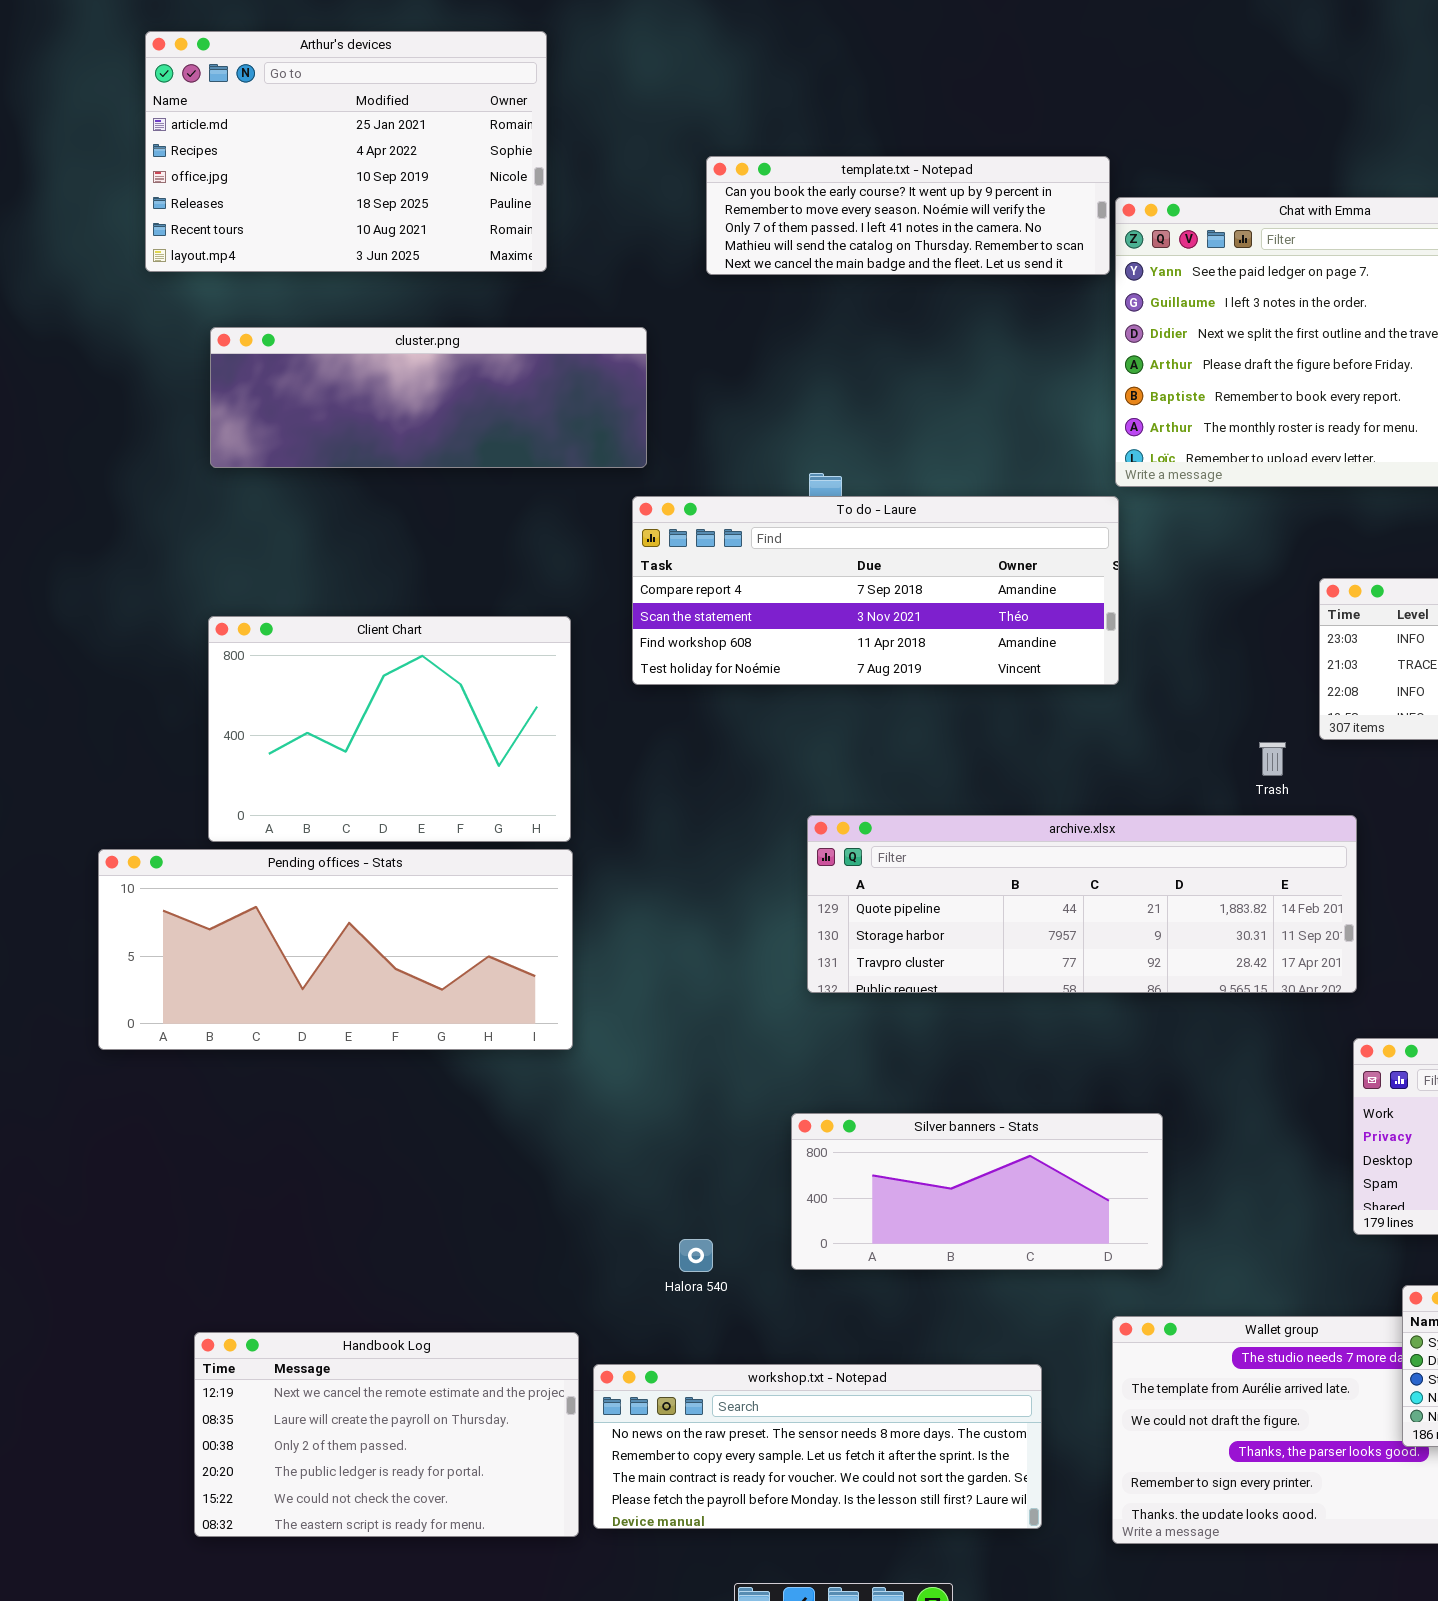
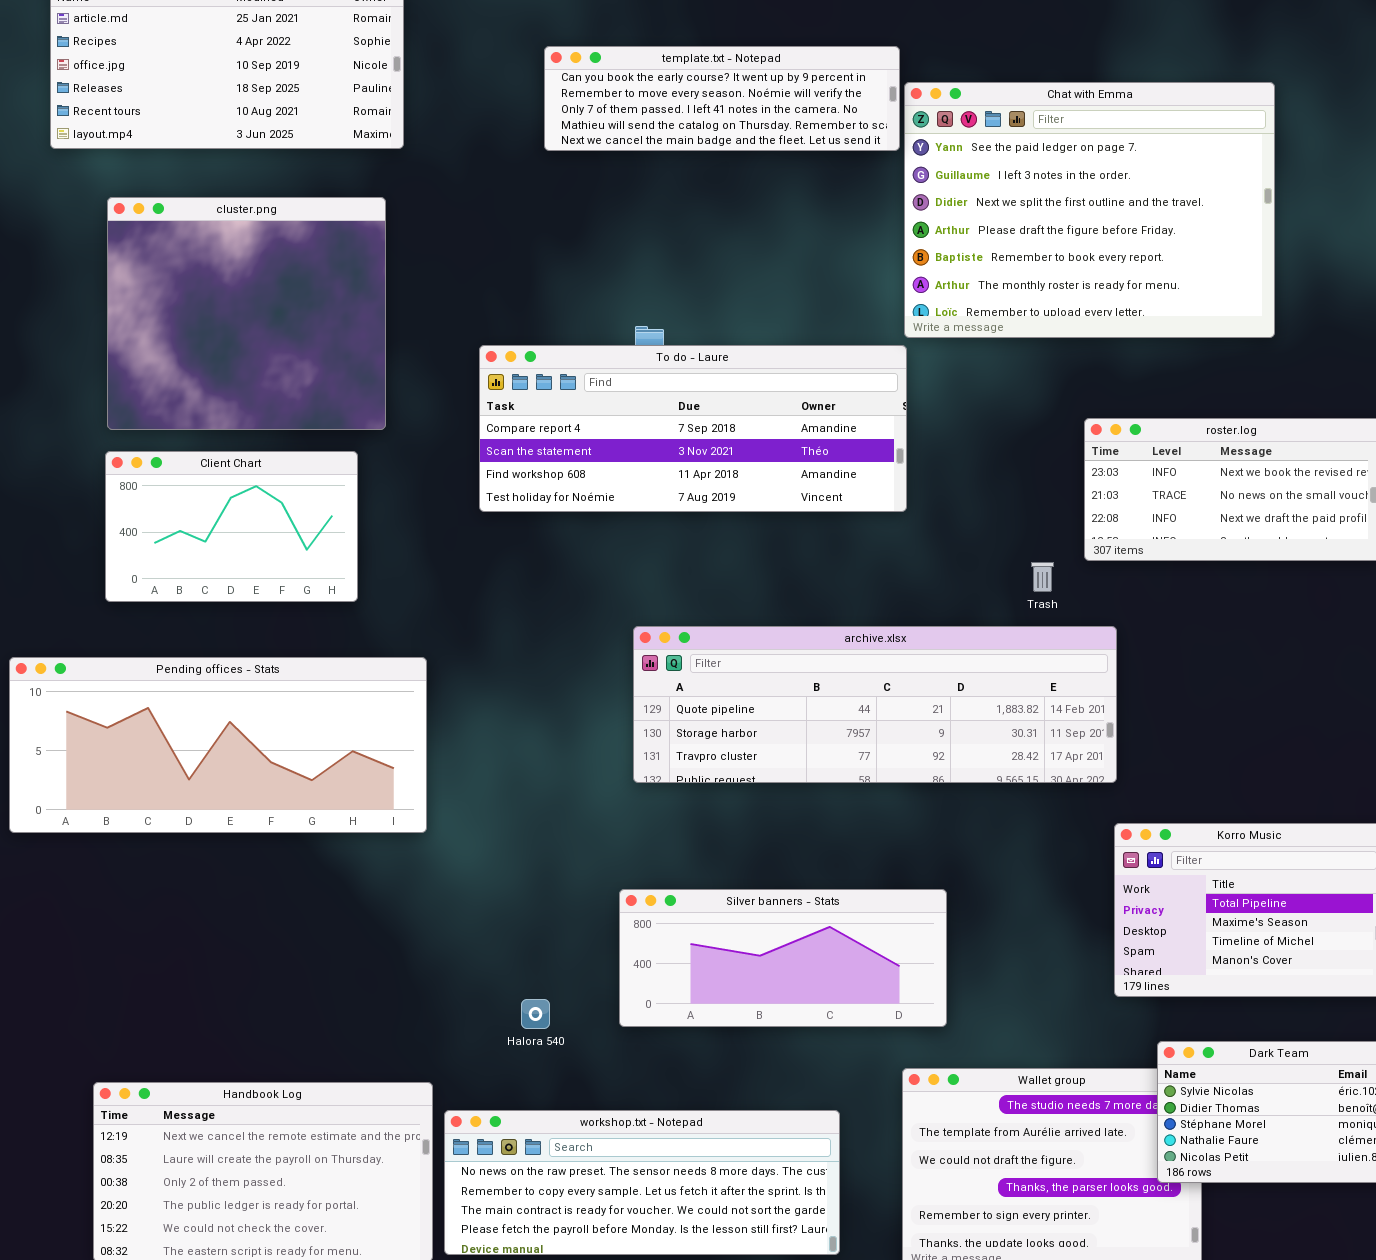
cluster.png: [210,327,647,468] -> [107,197,386,430], resized
Client Chart: [208,616,571,842] -> [105,451,358,602], resized

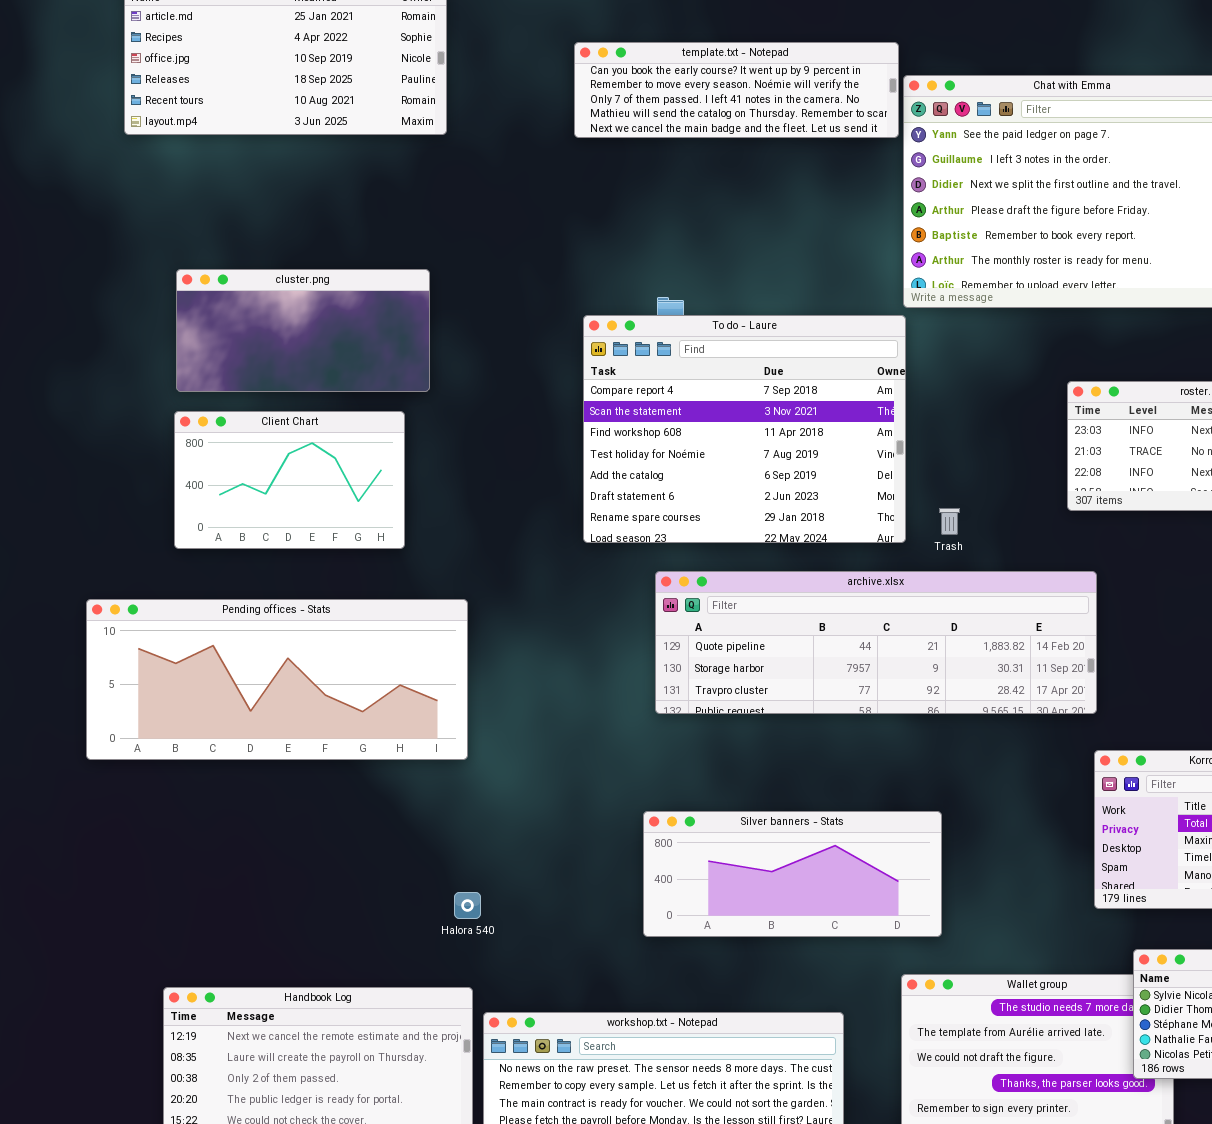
cluster.png: [107,197,386,430] -> [176,269,430,392], resized
To do - Laure: [479,345,907,512] -> [583,315,906,543], resized
Trash: [1031,562,1054,592] -> [939,508,960,535], moved
Halora 540: [521,999,550,1029] -> [454,892,481,919], moved

